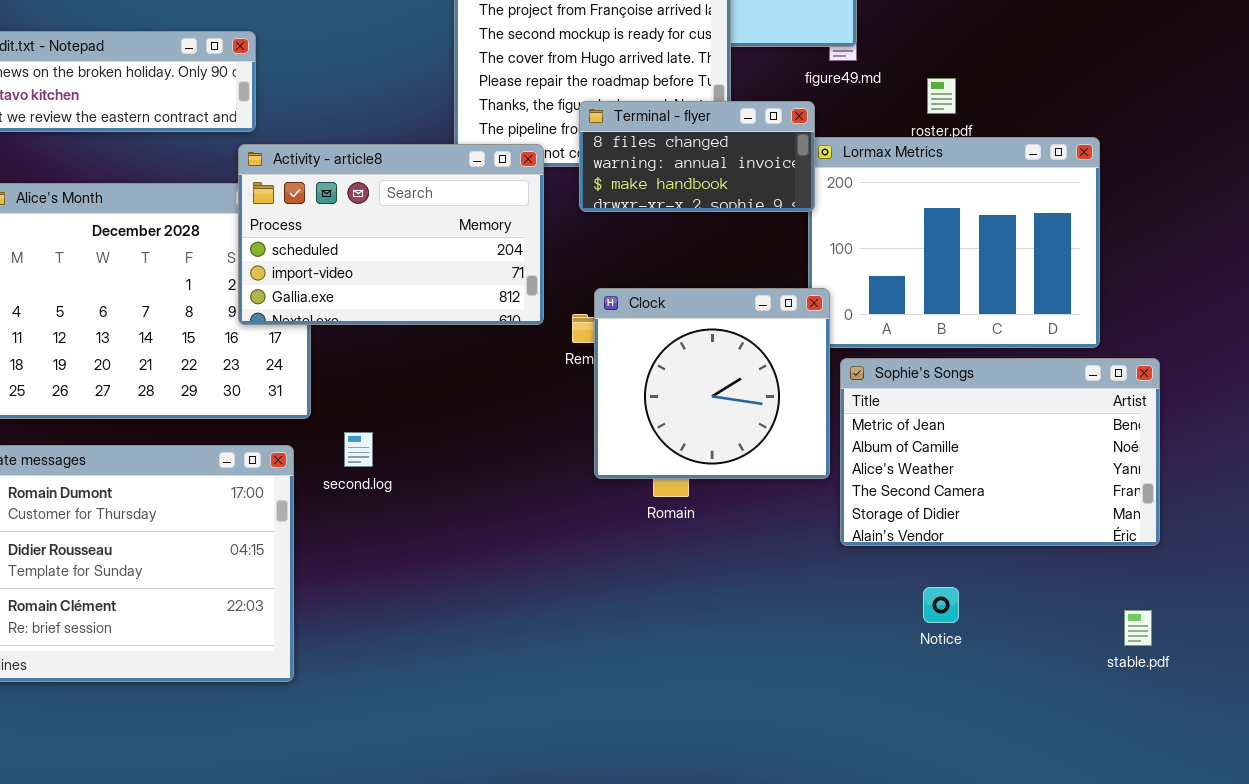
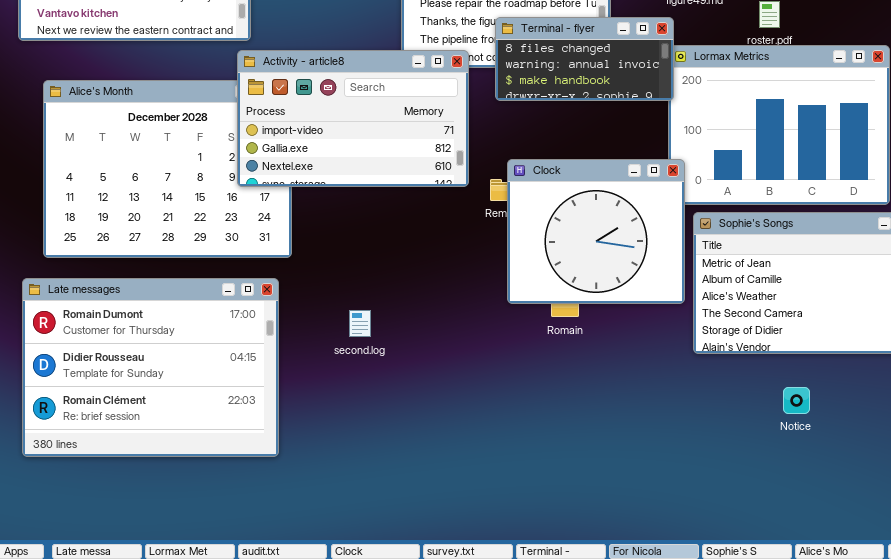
Activity - article8: [238,144,544,325] -> [237,50,469,187], scrolled down 1 row
second.log: [344,432,373,467] -> [349,310,371,337], moved
Notice: [923,587,959,623] -> [783,387,810,414], moved

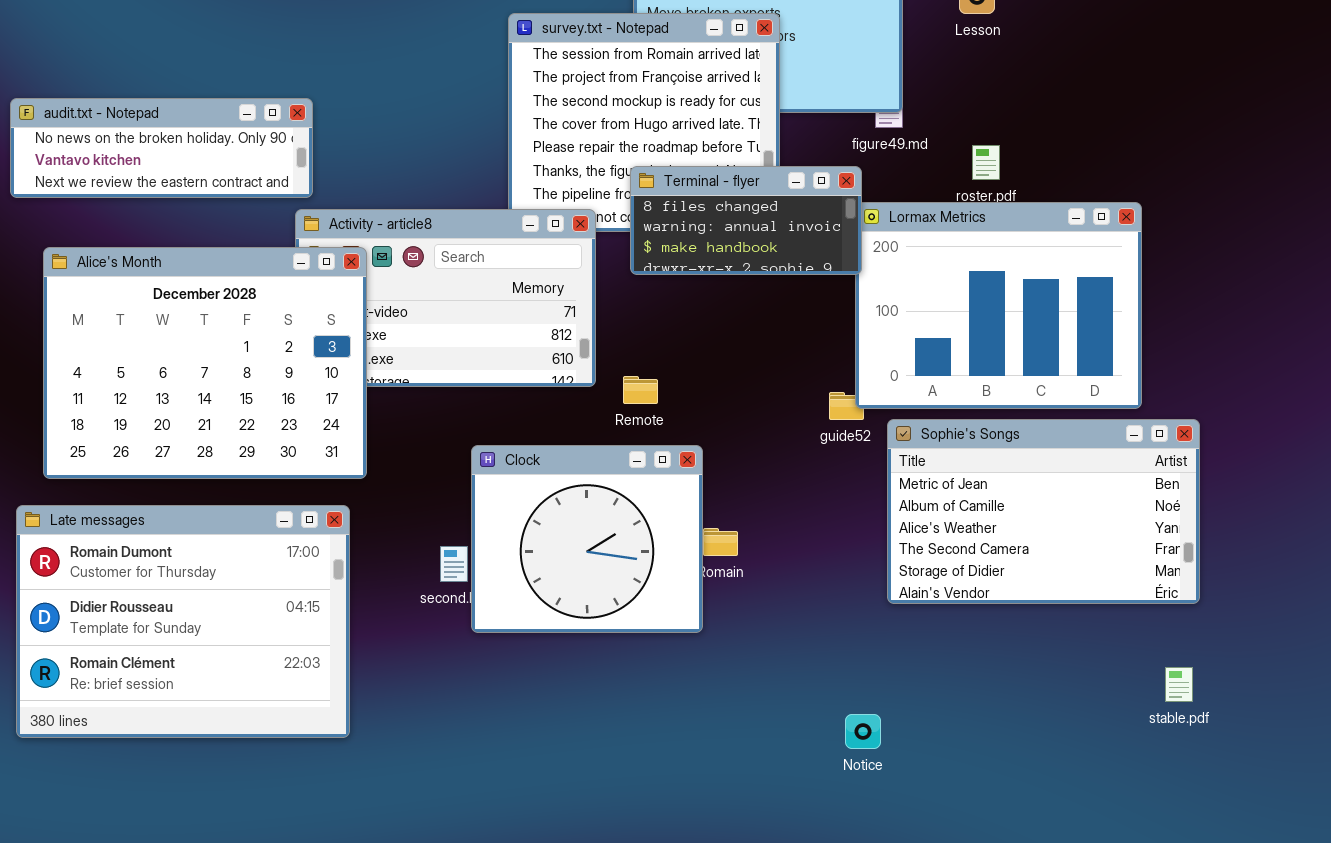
Alice's Month: [43,80,292,258] -> [43,247,367,479], raised
Clock: [507,159,685,304] -> [471,445,703,633], moved
Notice: [783,387,810,414] -> [845,714,881,749], moved

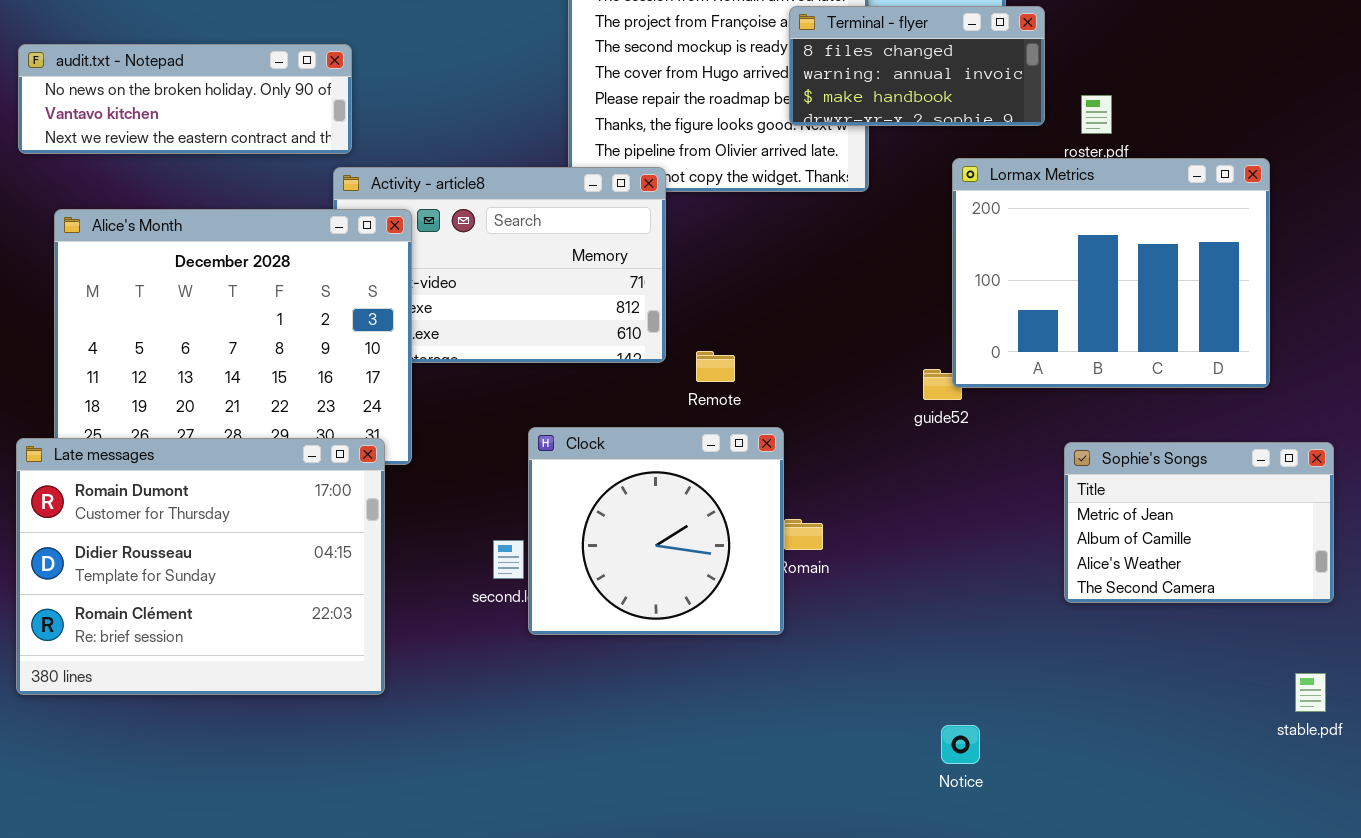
Terminal - flyer: [630,166,862,275] -> [789,6,1045,126], moved
Sophie's Songs: [887,419,1200,604] -> [1064,442,1334,603], resized
Late messages: [16,505,350,738] -> [16,438,385,695], moved

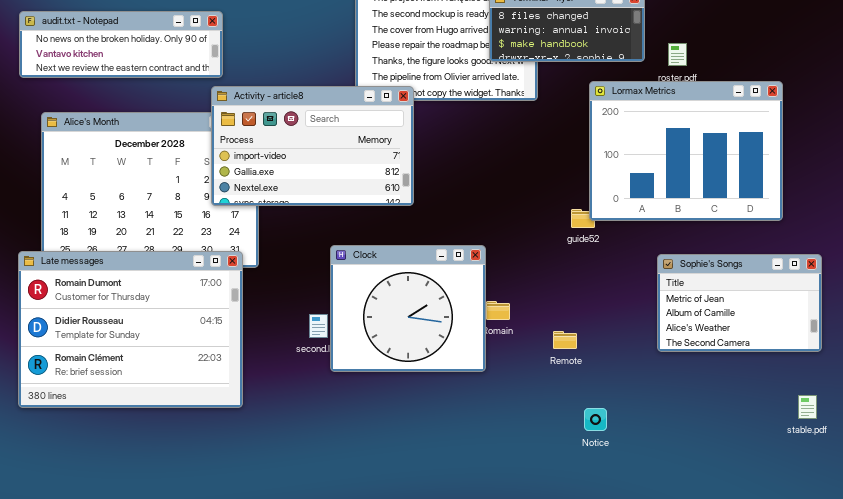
Activity - article8: [333,167,666,363] -> [211,86,414,206], raised
Remote: [696,351,735,382] -> [553,331,577,349], moved
Notice: [941,725,980,764] -> [584,408,607,431], moved

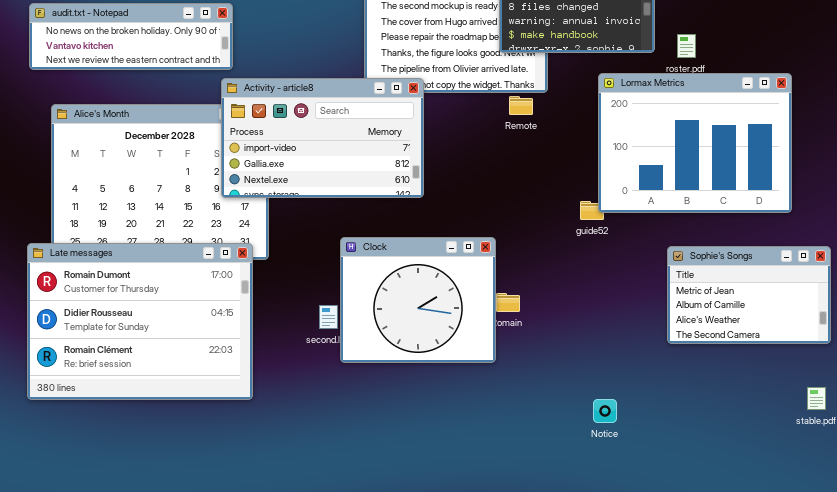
Remote: [553,331,577,349] -> [509,96,533,115], moved

